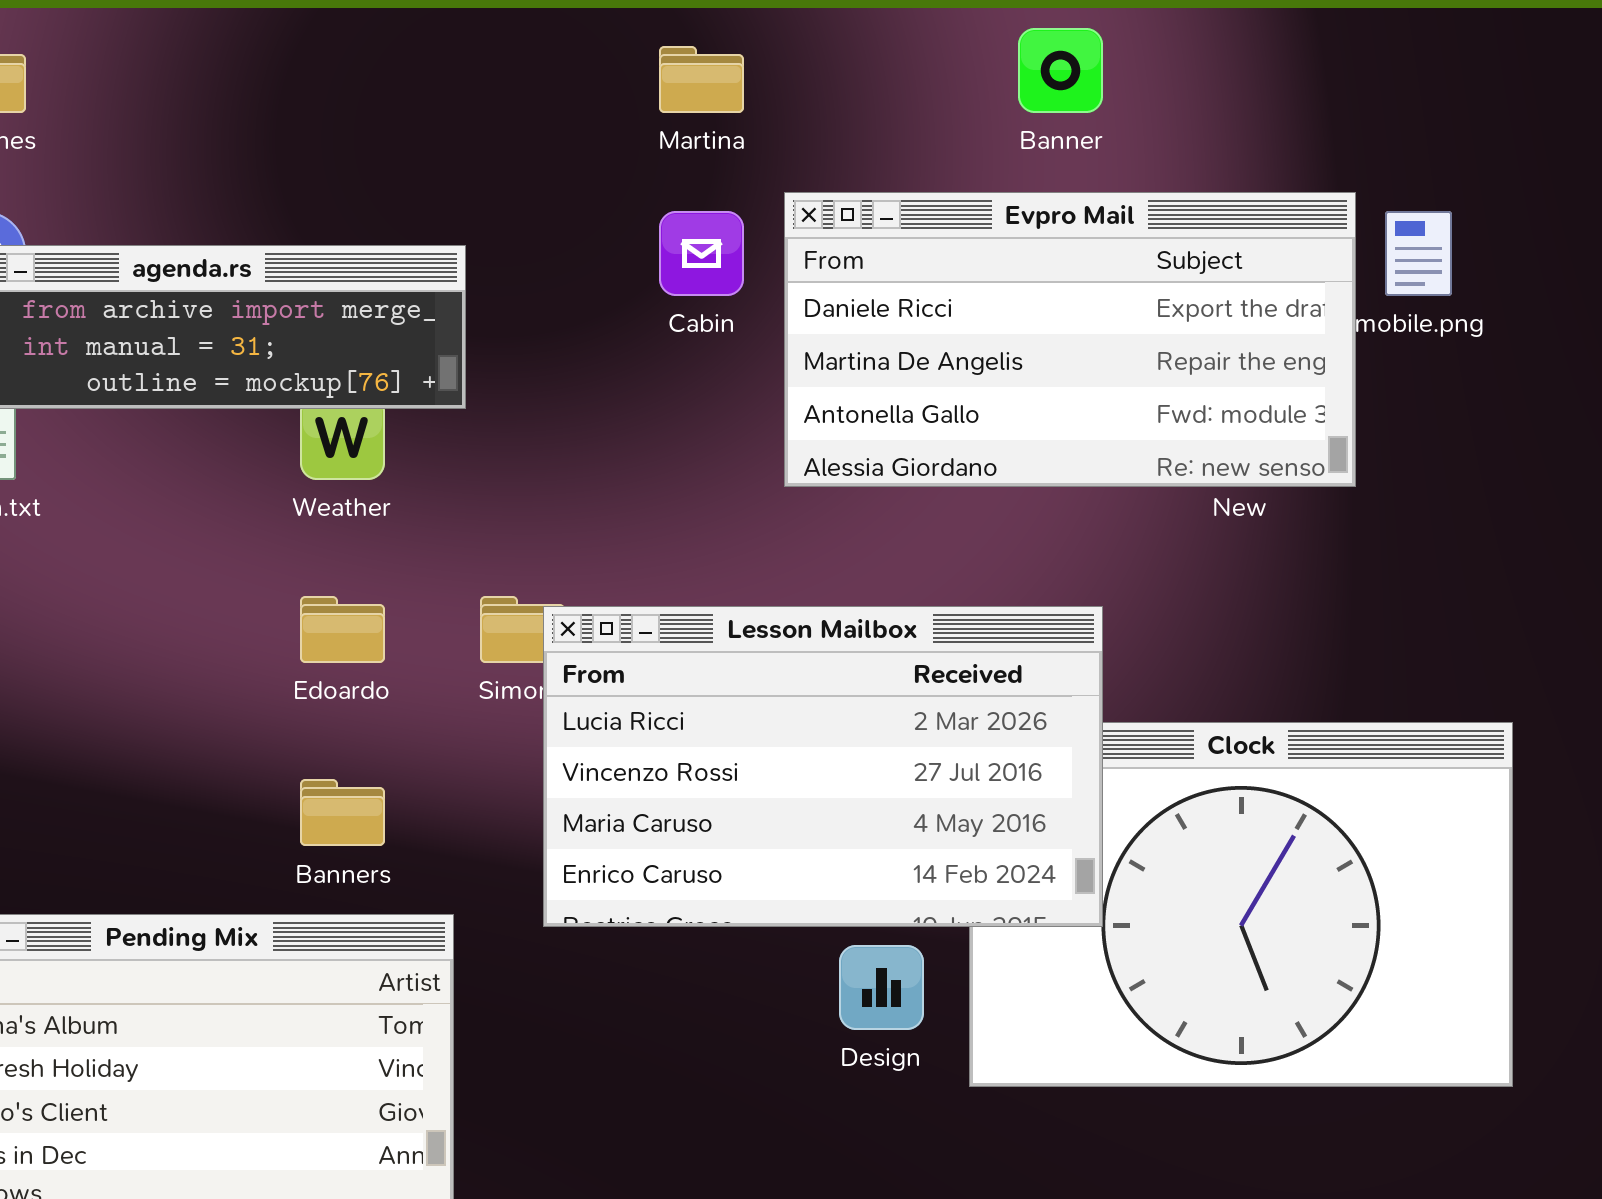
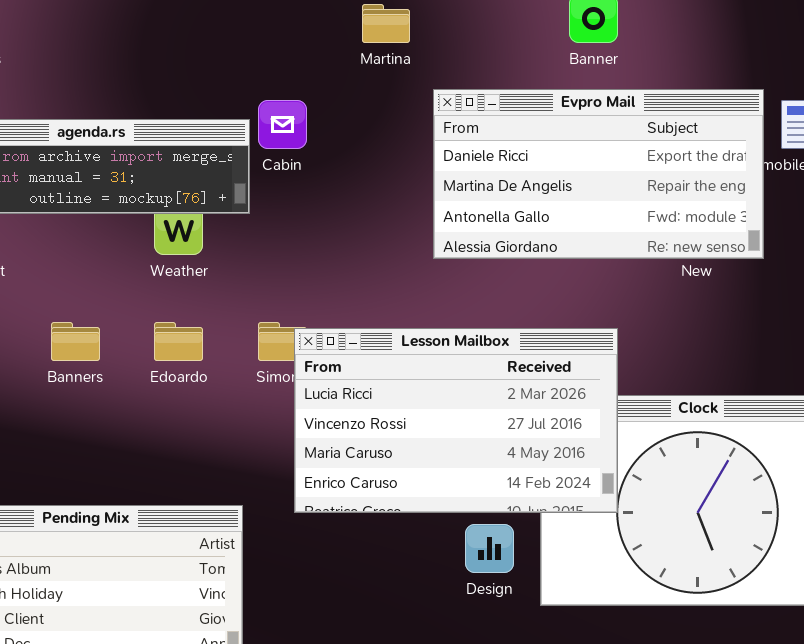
Cabin: [659,211,744,296] -> [258,100,307,149], moved
Banners: [300,779,385,846] -> [51,322,100,361], moved

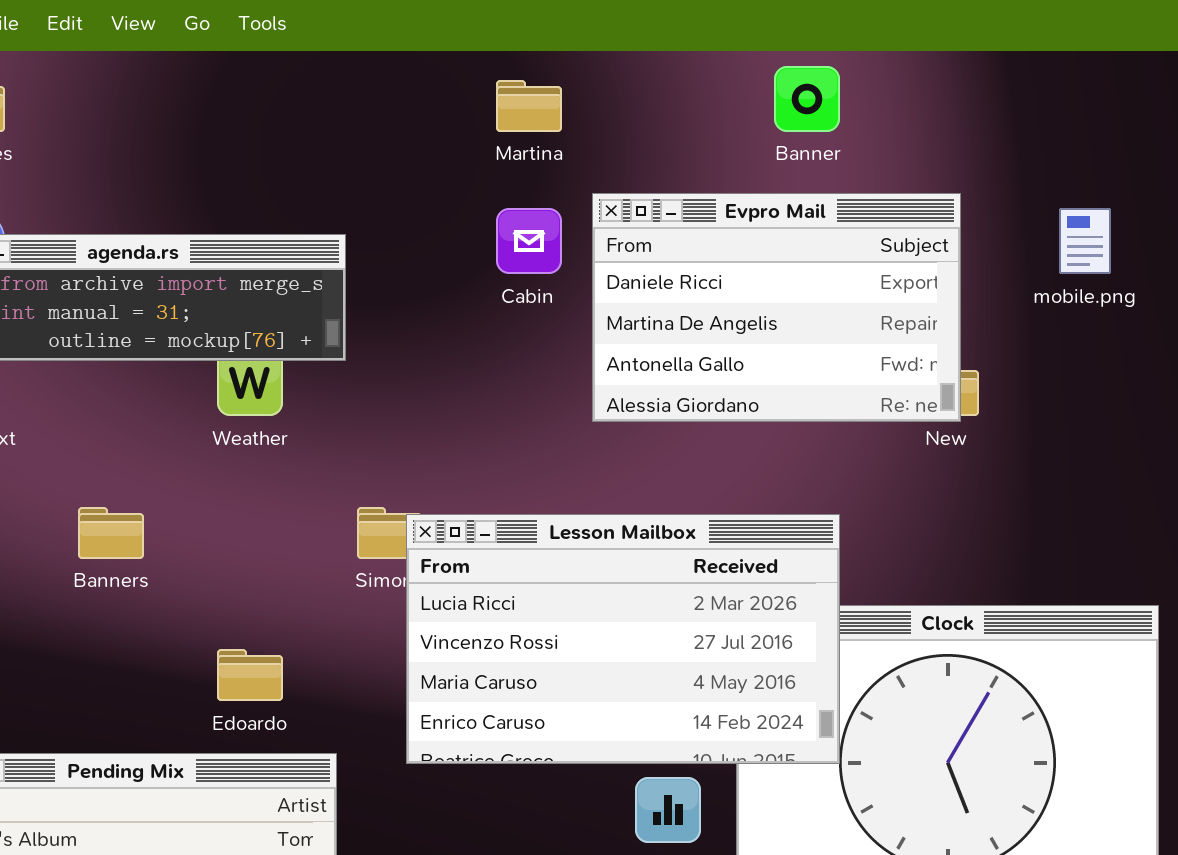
Evpro Mail: [433,89,764,259] -> [592,193,961,422], resized
Cabin: [258,100,307,149] -> [496,208,562,274], moved
Edoardo: [154,322,203,361] -> [217,649,283,701], moved

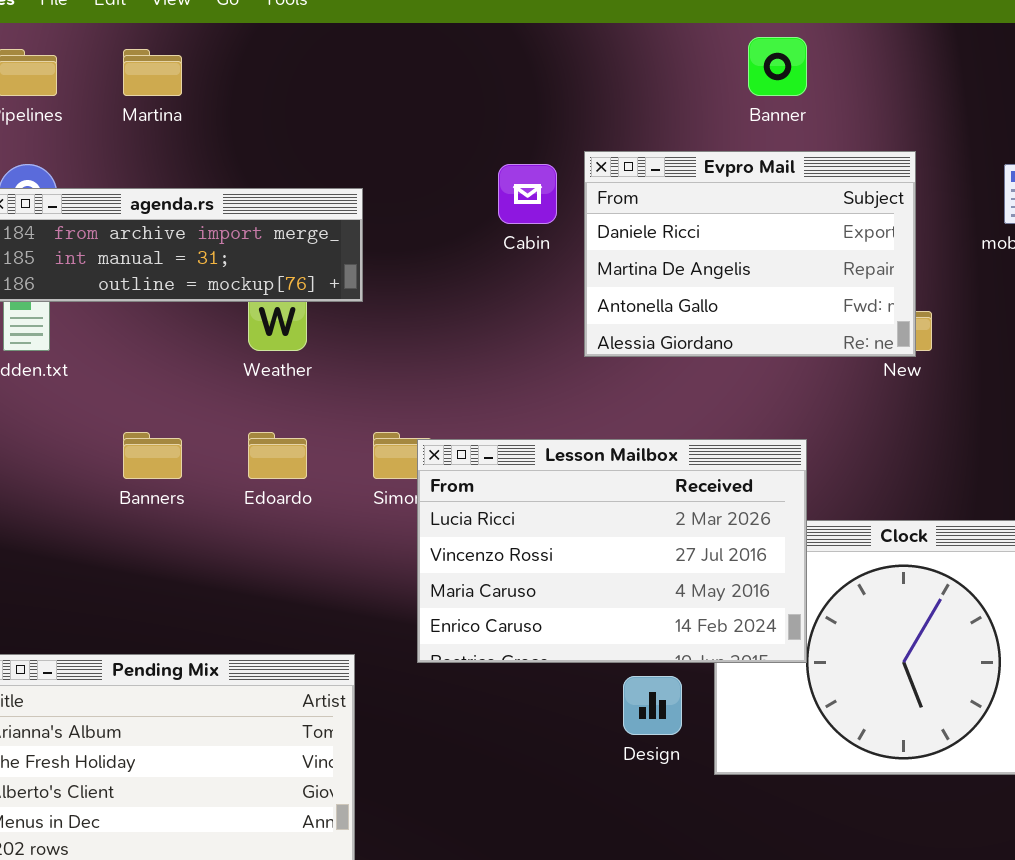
Martina: [496,80,562,132] -> [123,49,182,96], moved
Edoardo: [217,649,283,701] -> [248,432,307,479], moved

